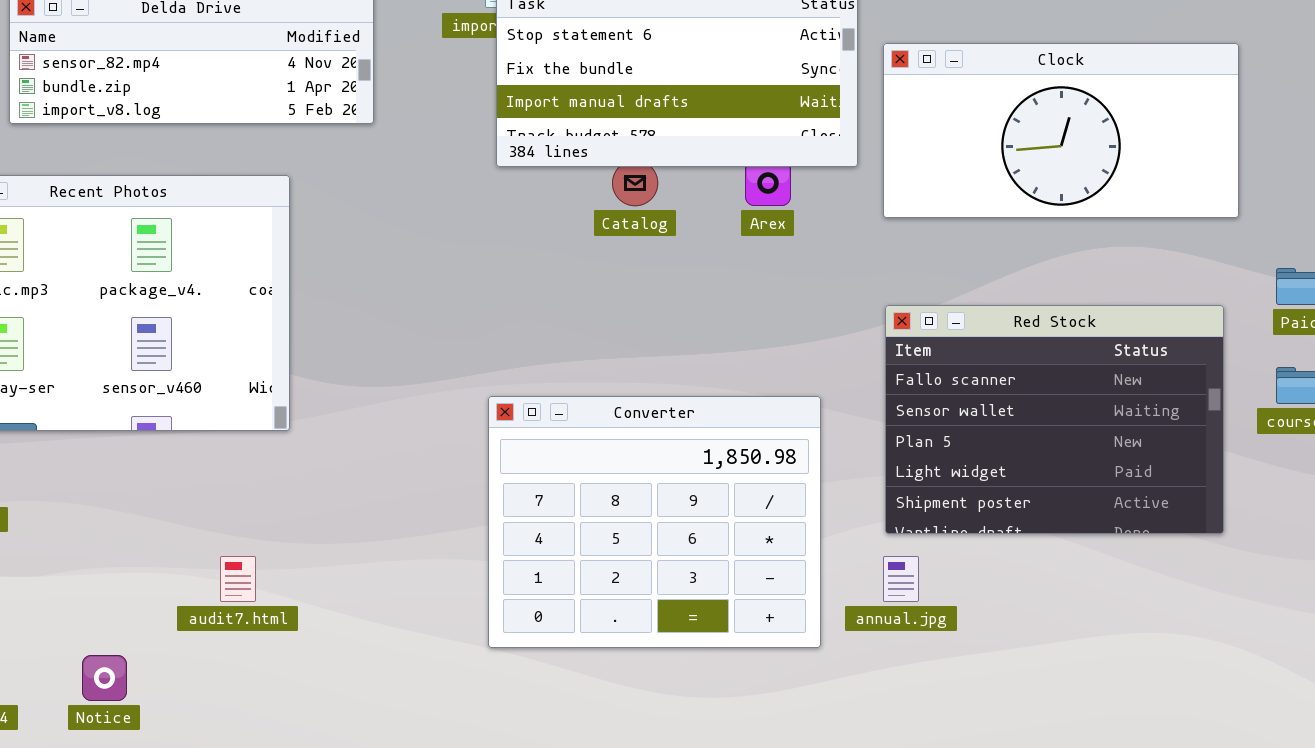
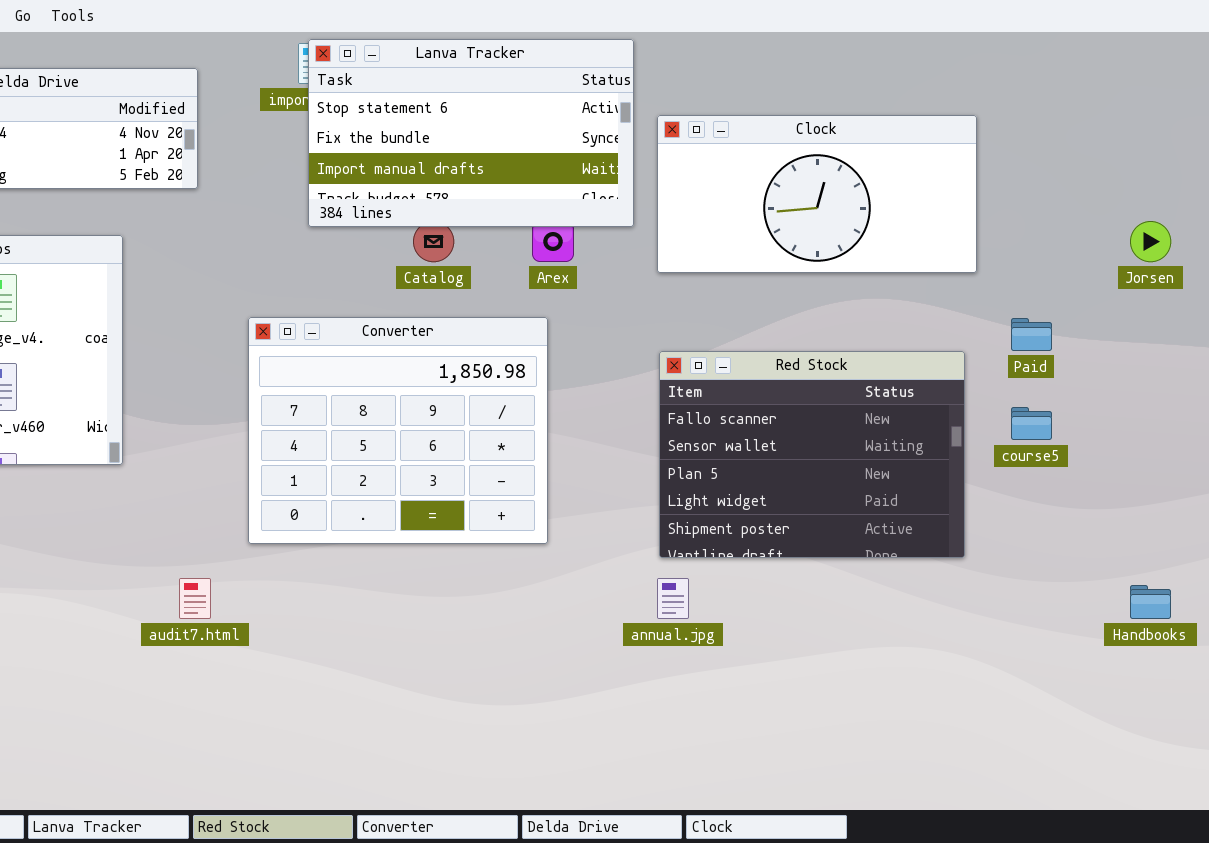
Converter: [488,396,821,648] -> [248,317,548,544], moved
audit7.html: [220,556,256,602] -> [179,578,211,619], moved

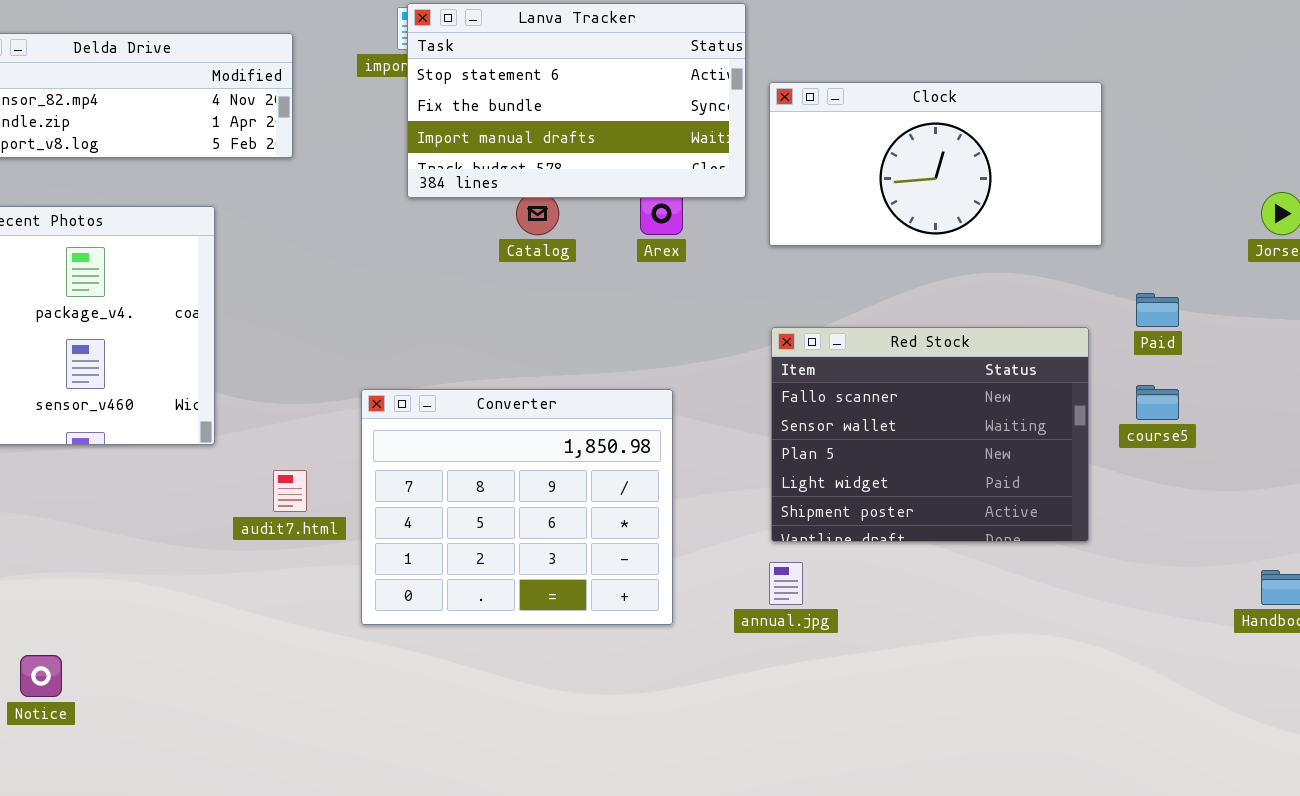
Converter: [248,317,548,544] -> [361,389,673,625], moved
audit7.html: [179,578,211,619] -> [273,470,307,512], moved

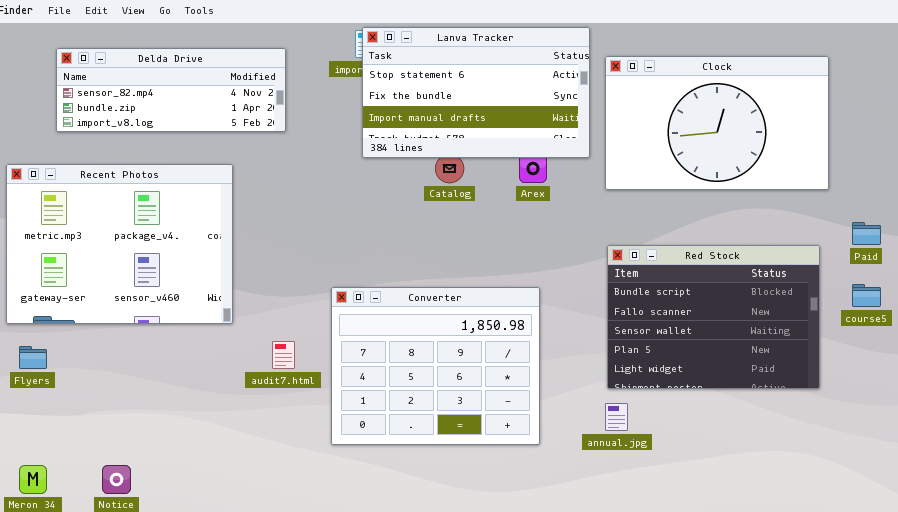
Clock: [769,82,1102,246] -> [605,56,829,190], resized
Red Stock: [771,327,1089,542] -> [607,245,820,389], scrolled up 1 row

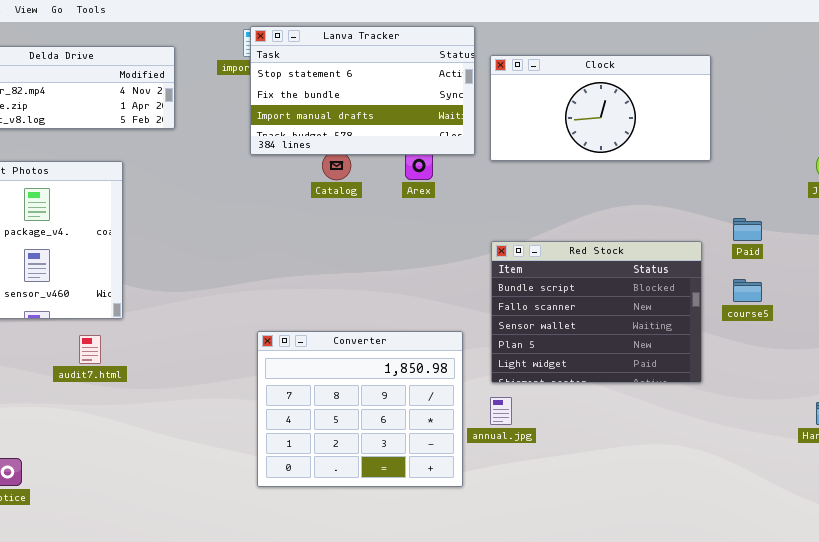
Clock: [605,56,829,190] -> [490,55,711,161], resized
Converter: [331,287,540,445] -> [257,331,463,487], moved
audit7.html: [272,341,295,369] -> [79,335,101,364], moved

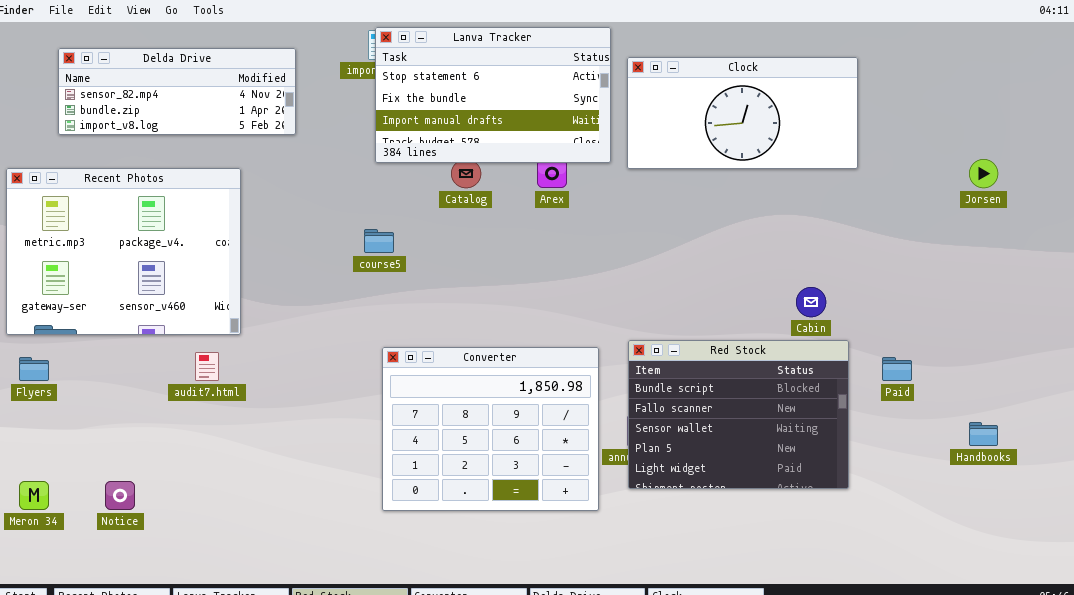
Paid: [733,218,762,241] -> [882,357,912,381], moved
Red Stock: [491,241,702,383] -> [628,340,849,489], moved
course5: [733,279,762,302] -> [364,229,394,253], moved

